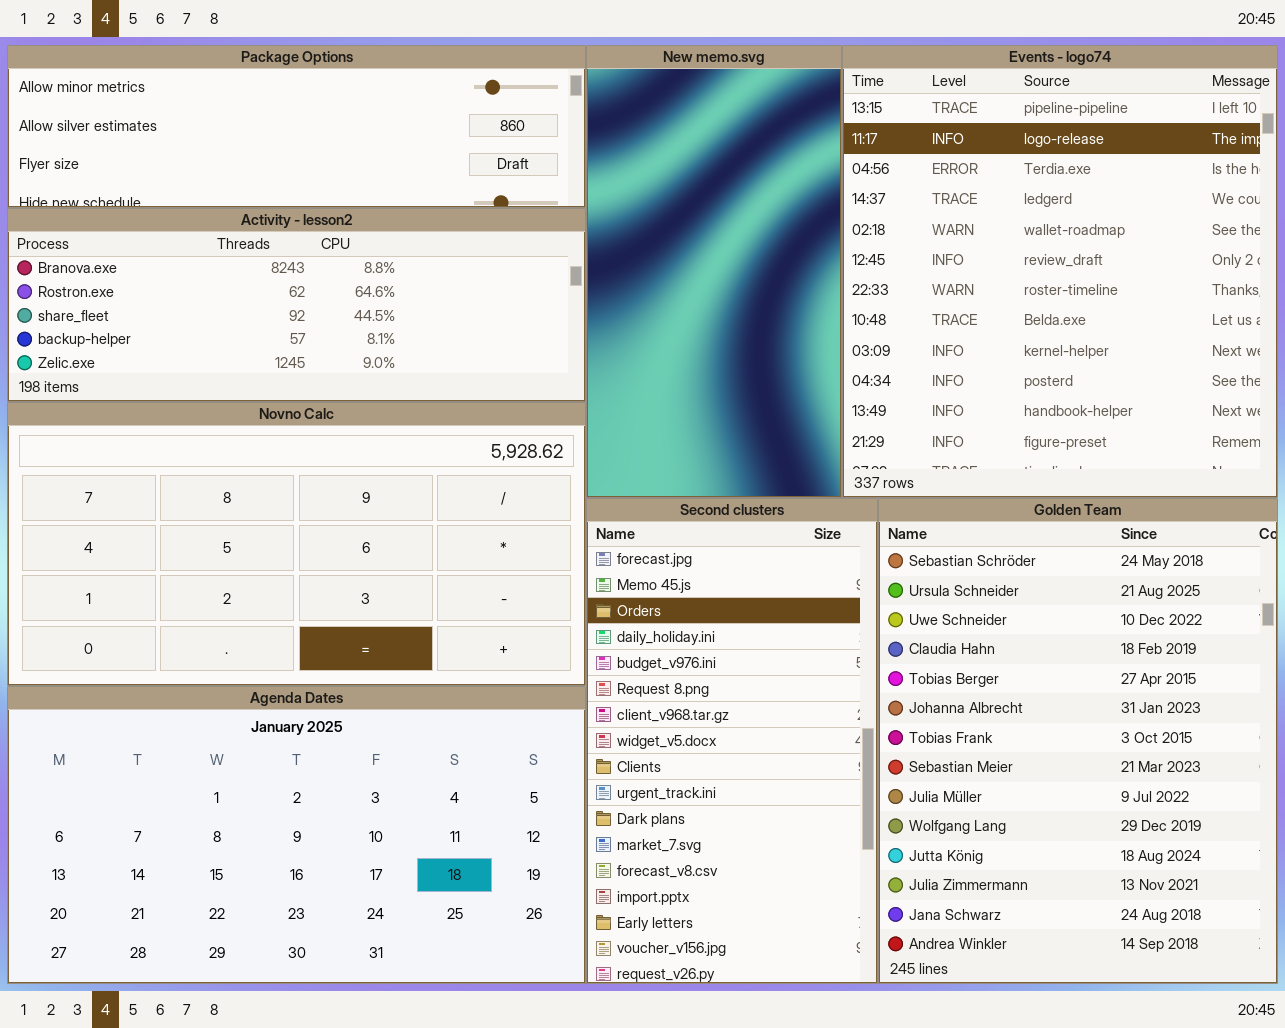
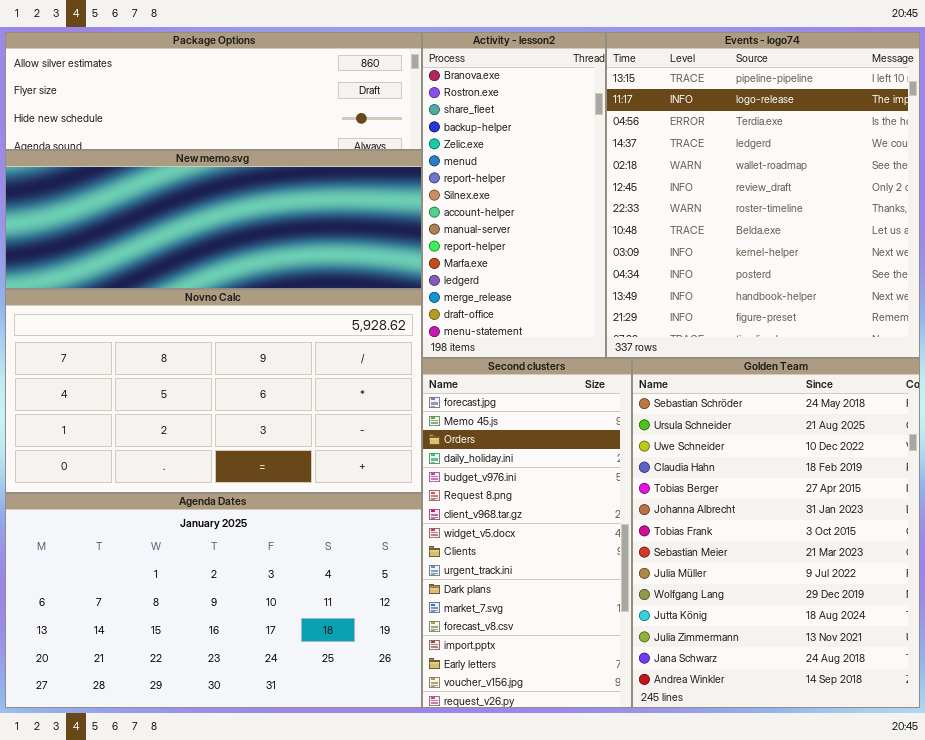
Package Options: [7,45,586,208] -> [5,32,422,150], scrolled down 1 row
New memo.svg: [586,45,842,498] -> [5,150,422,289], moved, resized
Activity - lesson2: [7,208,586,402] -> [422,32,606,358], moved, resized

